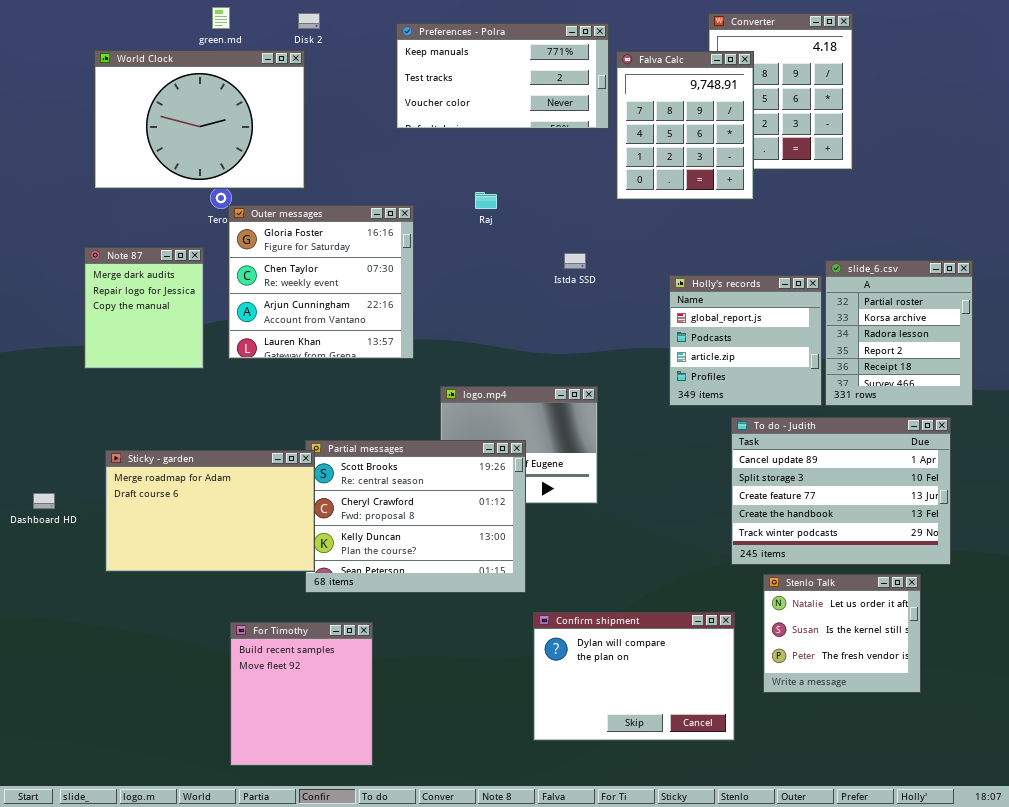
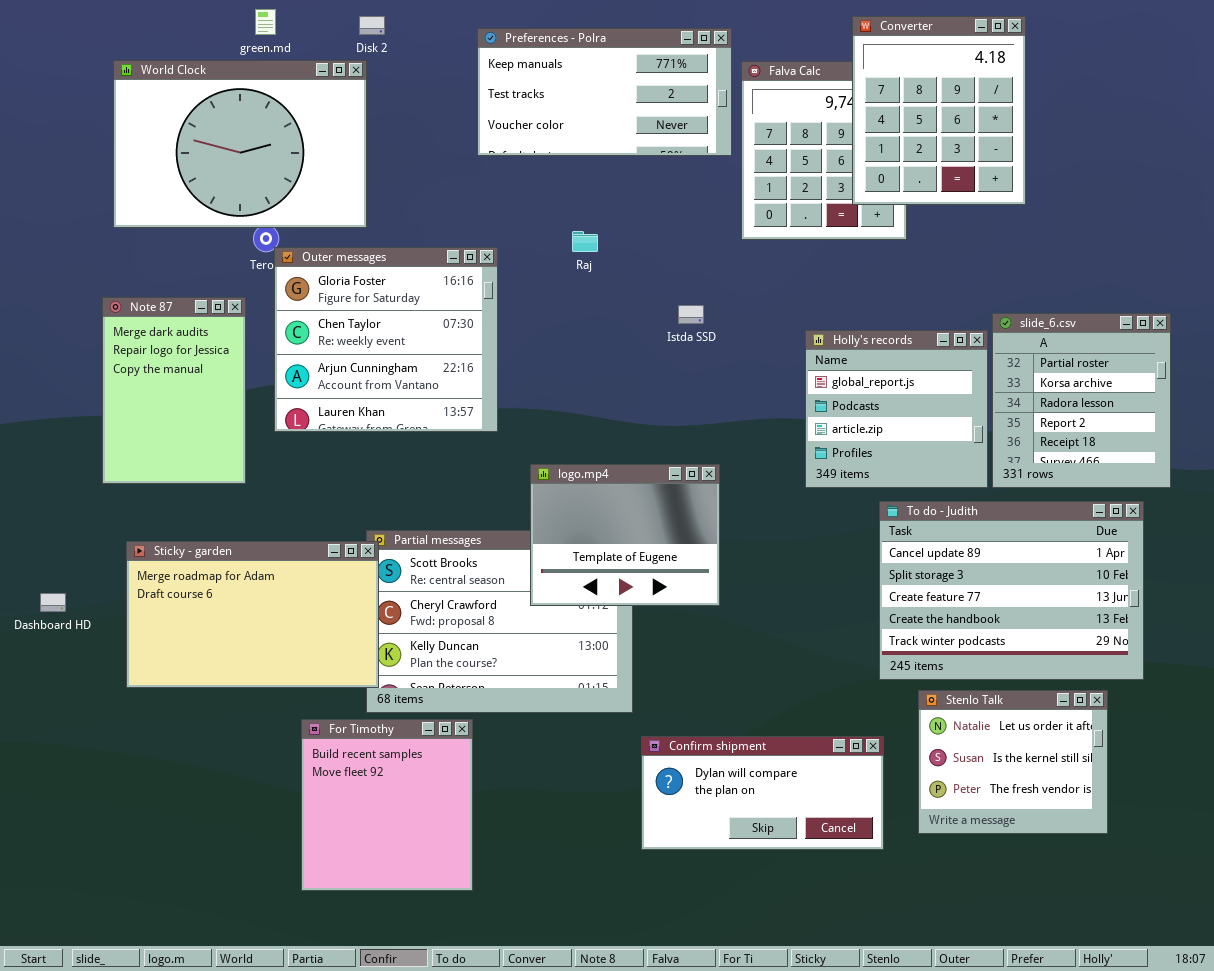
Converter: [708,13,853,170] -> [852,16,1026,205], raised
Note 87: [84,247,204,369] -> [102,297,246,484], resized
logo.mp4: [440,386,598,504] -> [530,464,720,606], raised
Confirm shipment: [533,612,735,741] -> [641,736,884,850], resized
For Timothy: [230,622,373,766] -> [301,719,473,891], moved

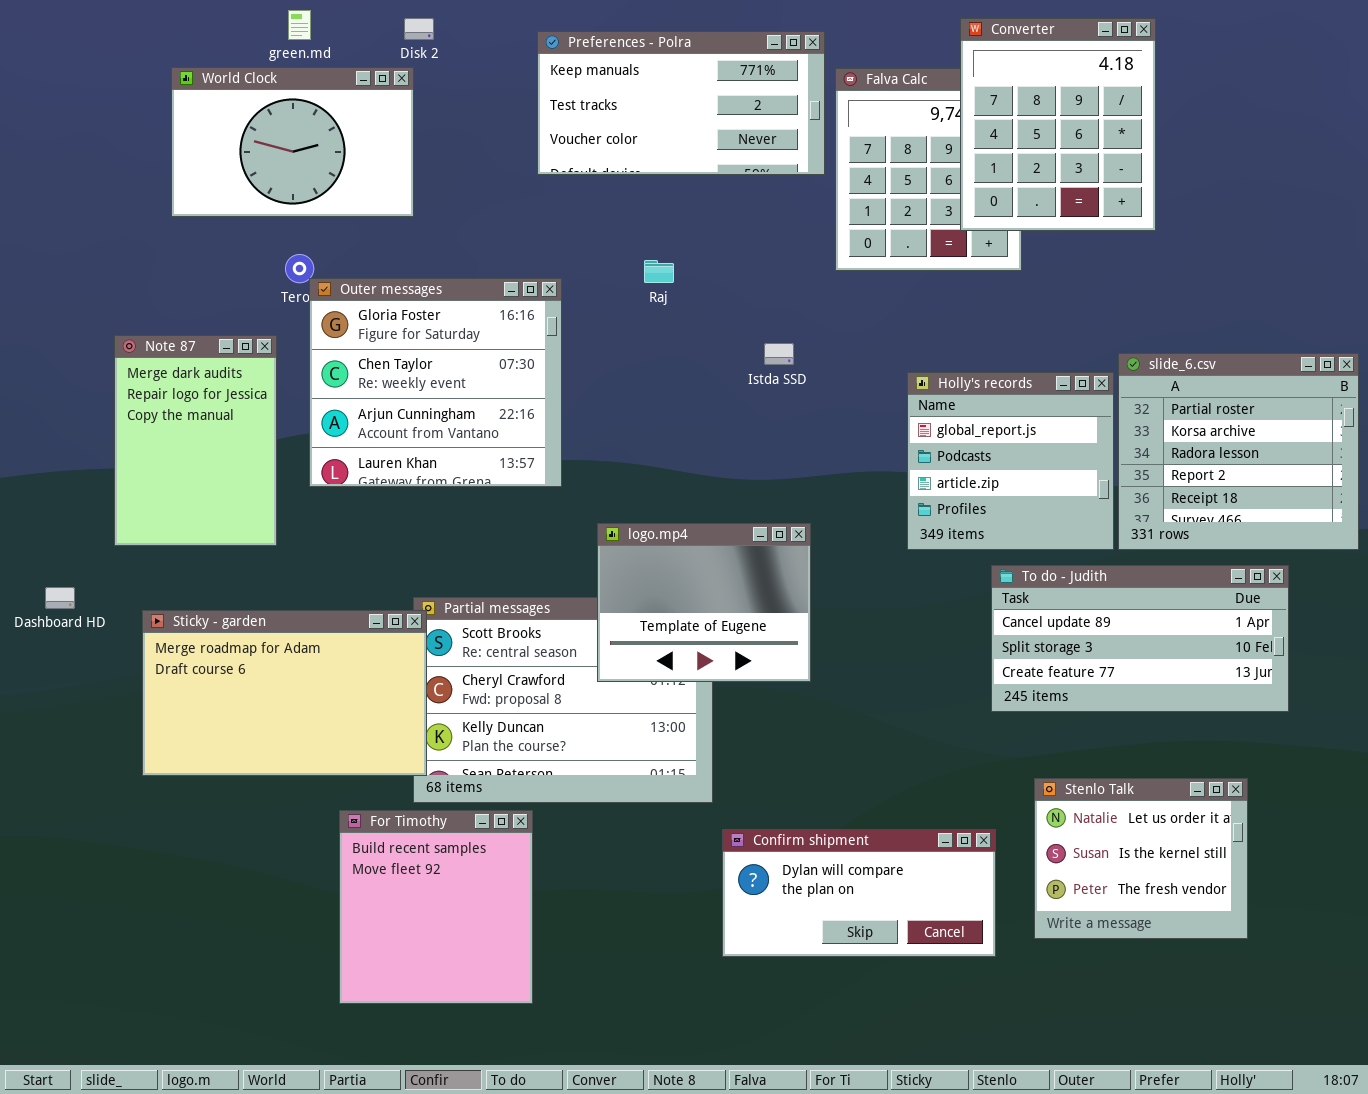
World Clock: [113,60,367,228] -> [171,67,414,217], resized
slide_6.csv: [992,313,1171,488] -> [1118,353,1359,550], resized
To do - Judith: [879,501,1144,680] -> [991,565,1289,712], resized
Dashboard HD: [40,593,66,612] -> [45,587,75,609], moved

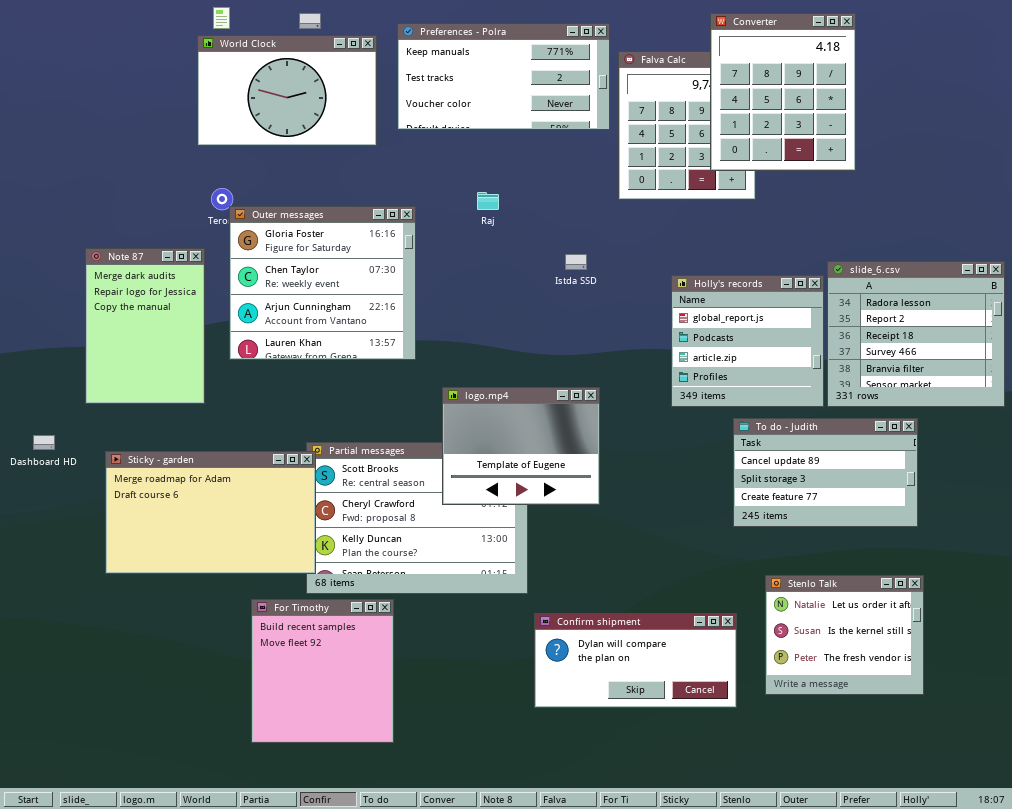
World Clock: [171,67,414,217] -> [197,35,377,146], moved
slide_6.csv: [1118,353,1359,550] -> [827,261,1005,407], scrolled down 2 rows
To do - Judith: [991,565,1289,712] -> [733,418,918,527], resized

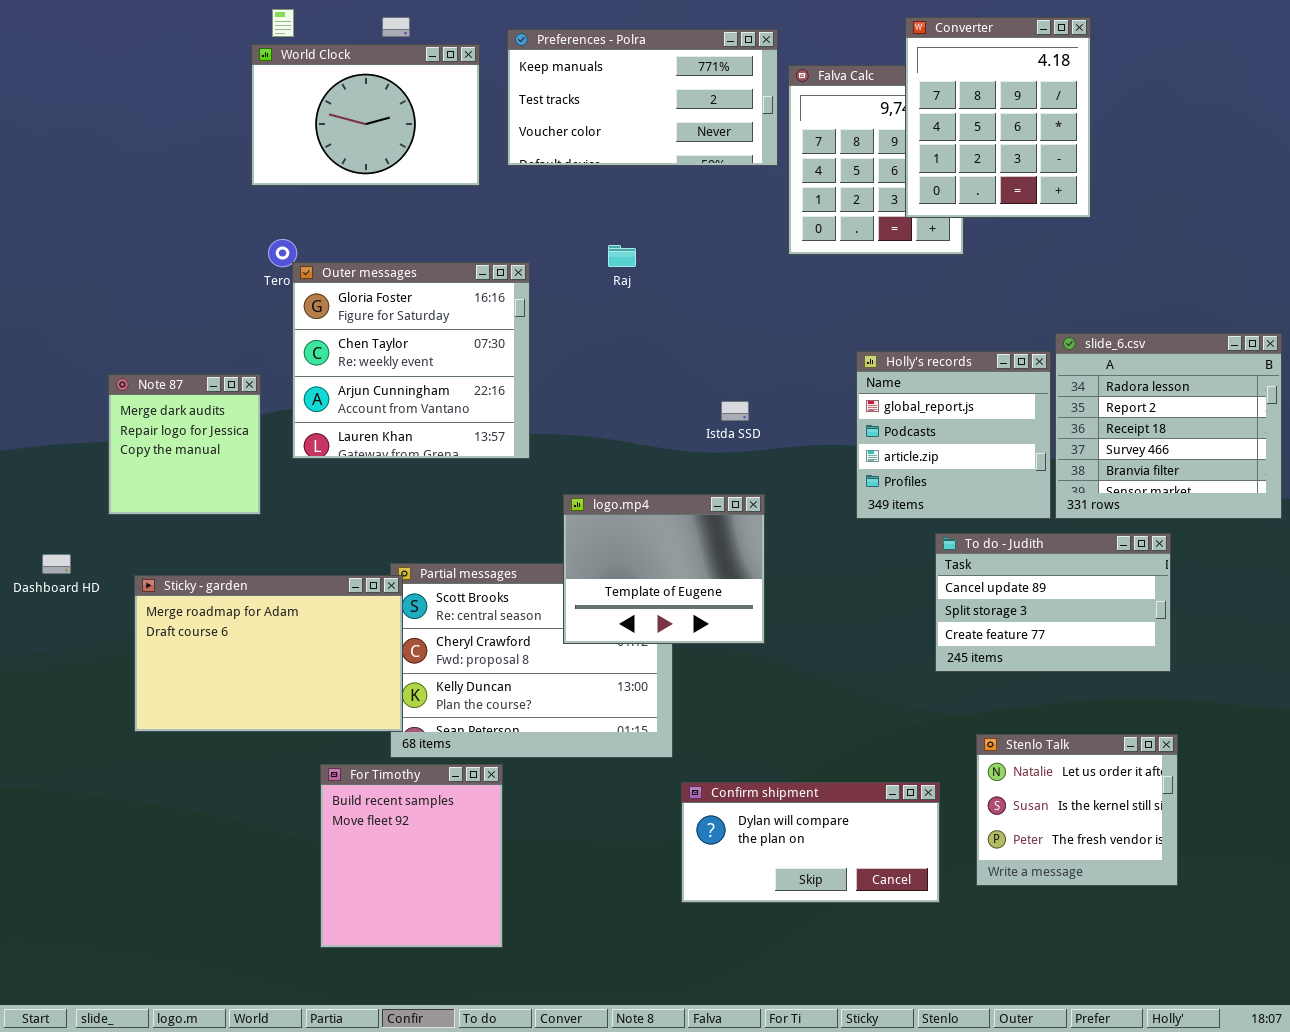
Note 87: [85,248,205,404] -> [108,374,261,515], resized
Istda SSD: [565,254,587,270] -> [721,401,749,421], moved

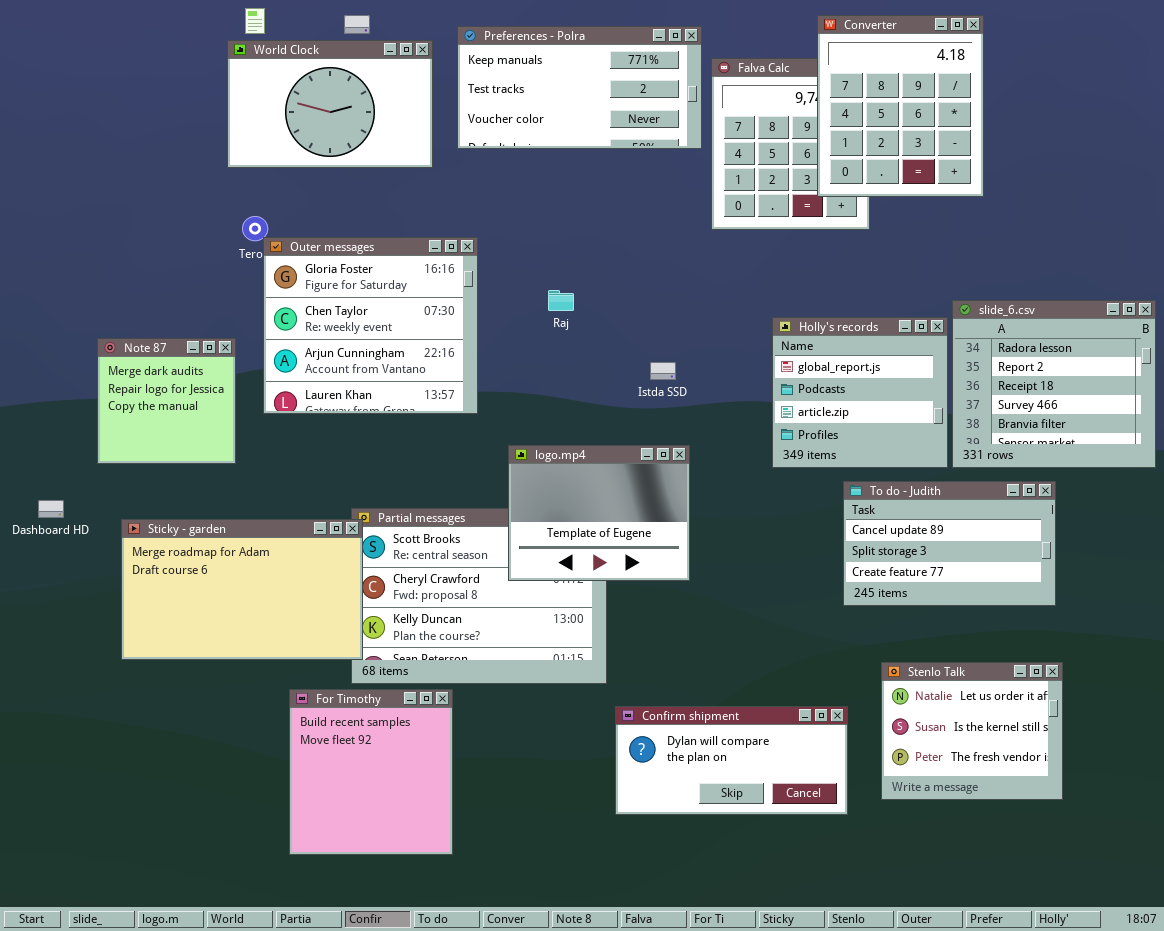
Raj: [608,245,636,267] -> [548,290,574,311], moved

